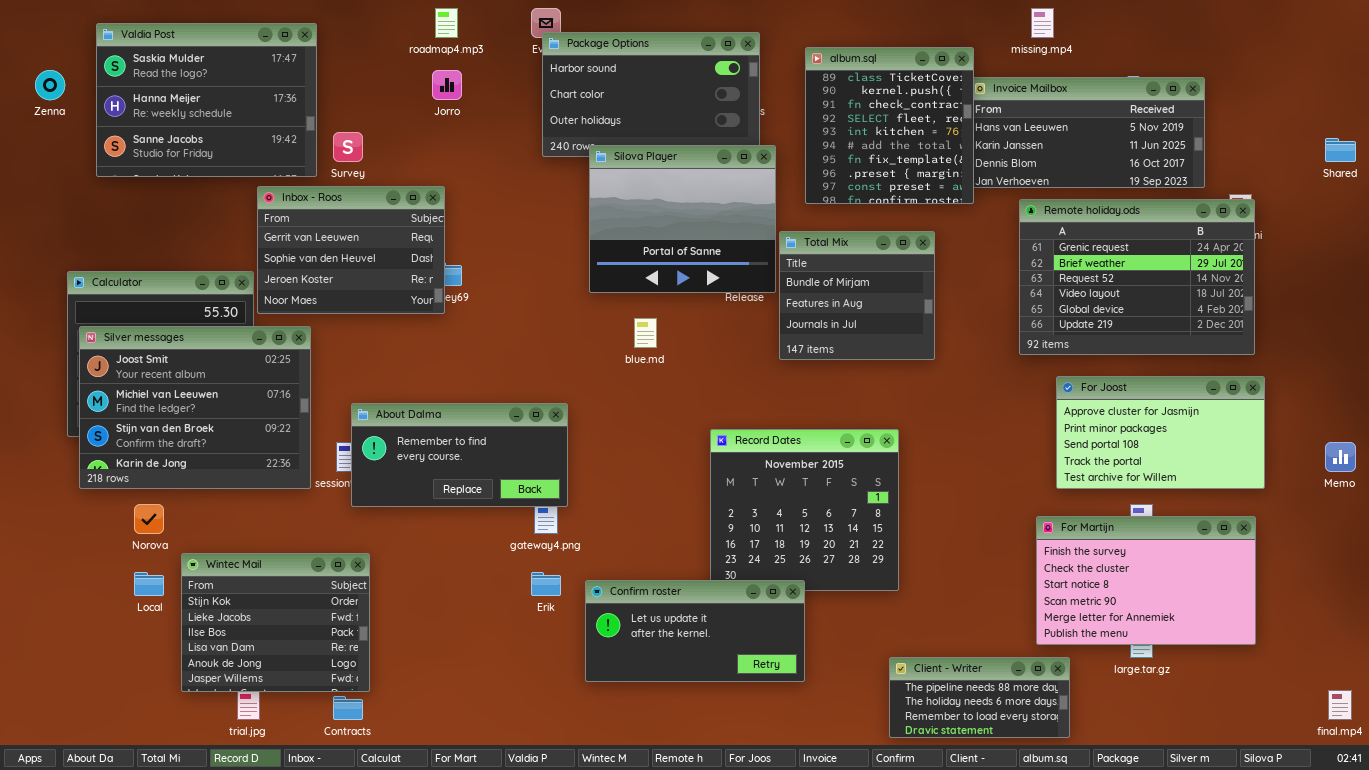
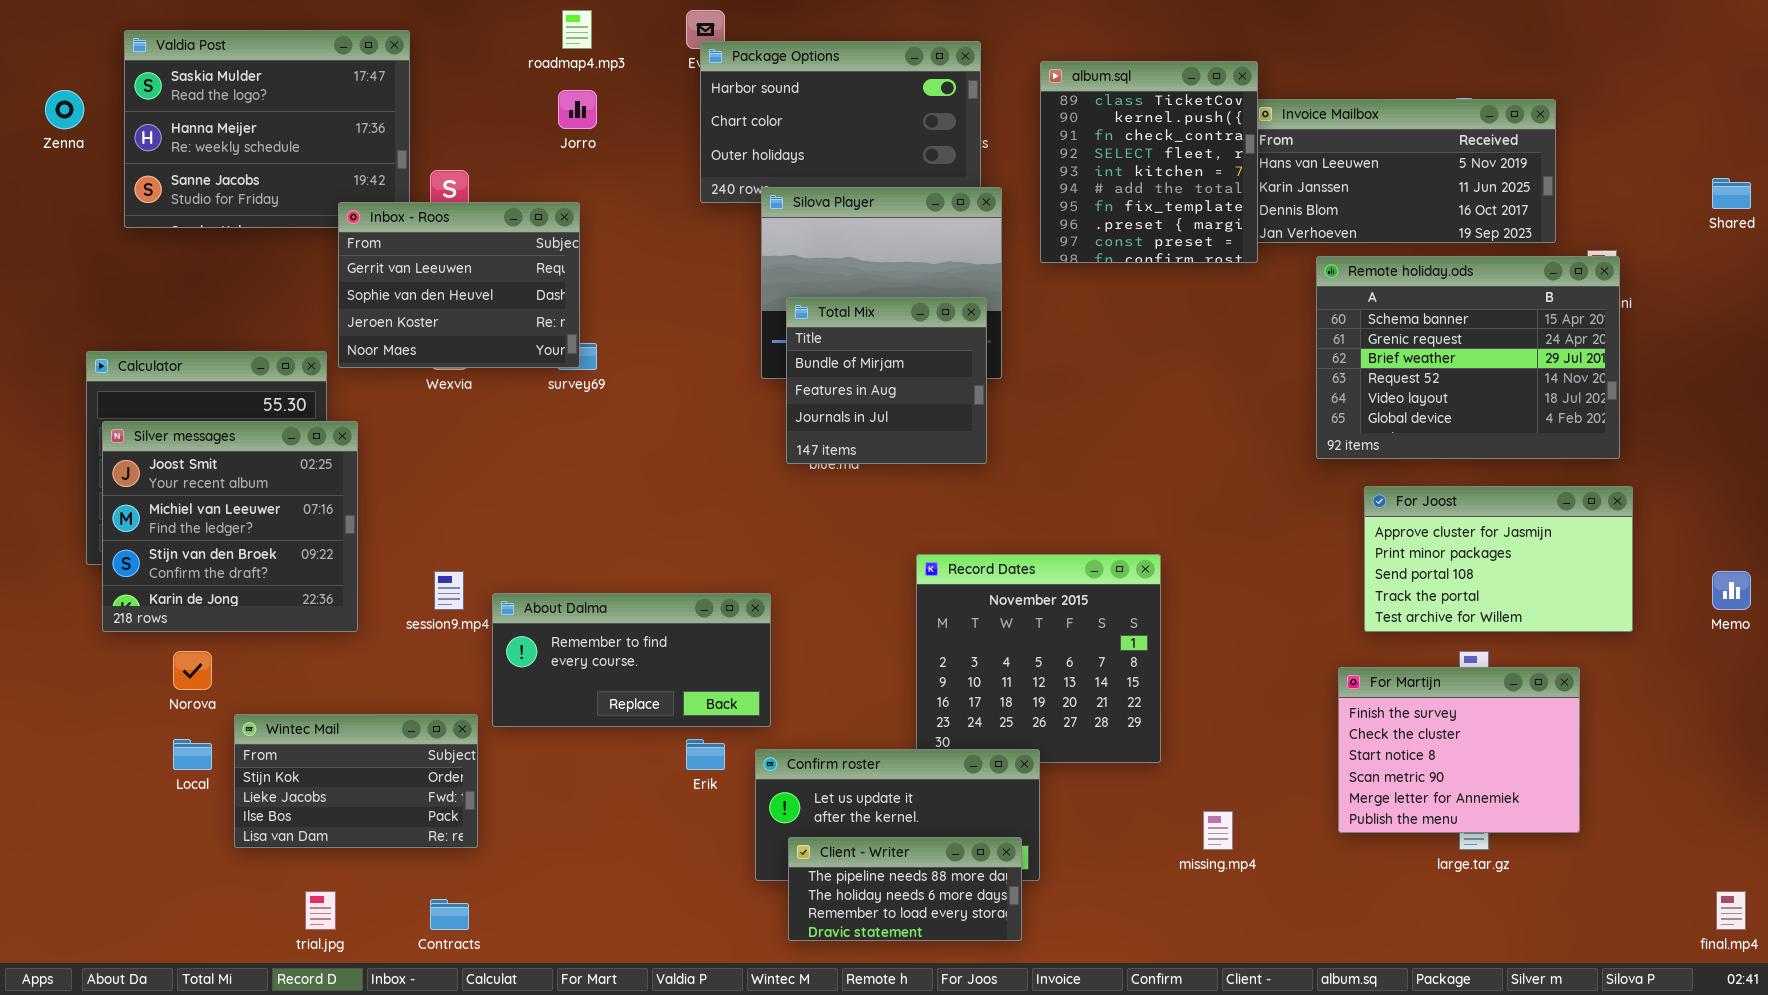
missing.mp4: [1031,8,1054,38] -> [1203,811,1233,850], moved
Inbox - Roos: [257,186,445,314] -> [338,202,580,368], moved
Remote holiday.ods: [1019,199,1255,355] -> [1316,256,1620,459], scrolled up 1 row
Total Mix: [779,231,935,360] -> [786,297,987,464], moved
Silver messages: [79,326,311,489] -> [102,421,358,632], resized
About Dalma: [351,403,568,507] -> [492,593,771,727], moved
For Martijn: [1036,516,1256,645] -> [1338,667,1580,833], resized
Wintec Mail: [181,553,370,692] -> [234,714,478,848], resized
Client - Writer: [889,657,1070,738] -> [788,837,1022,941], moved

